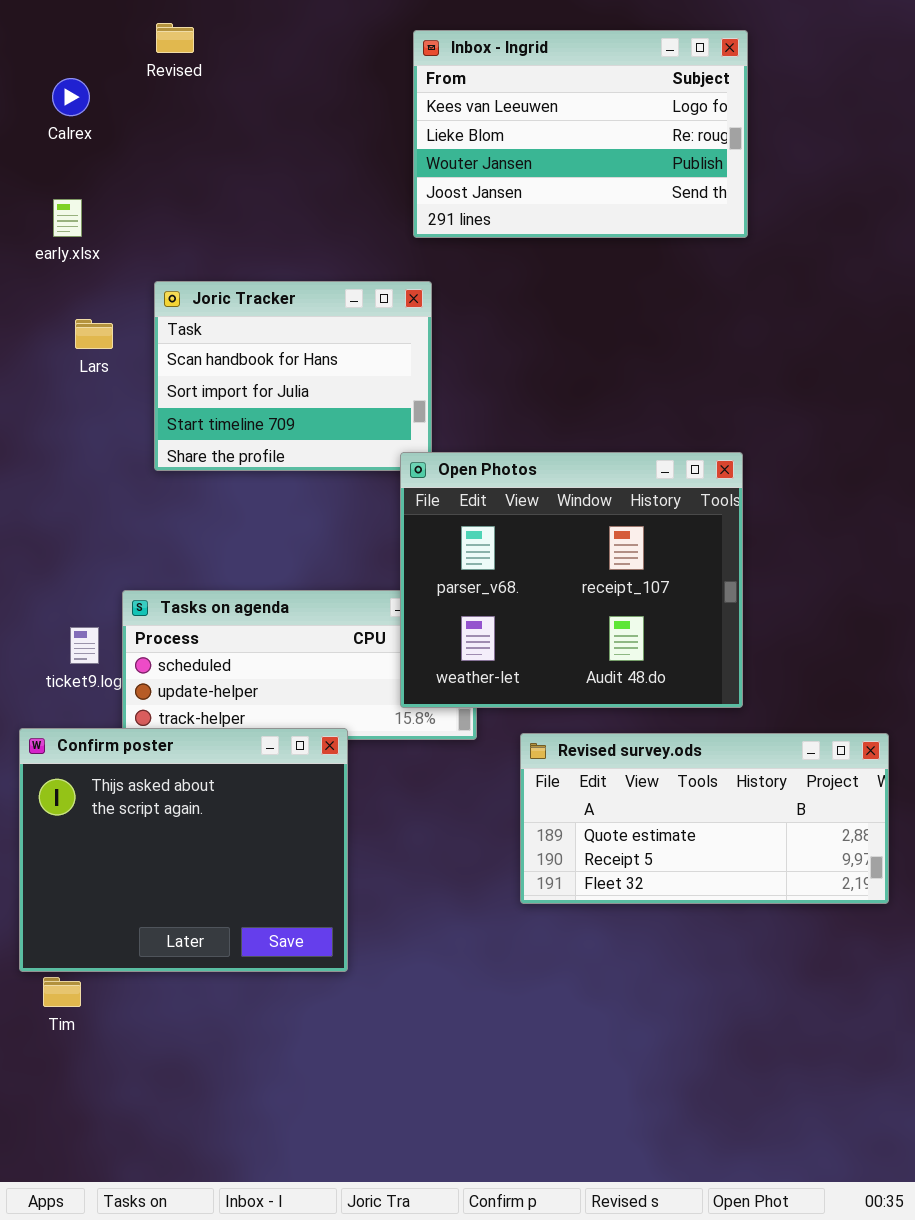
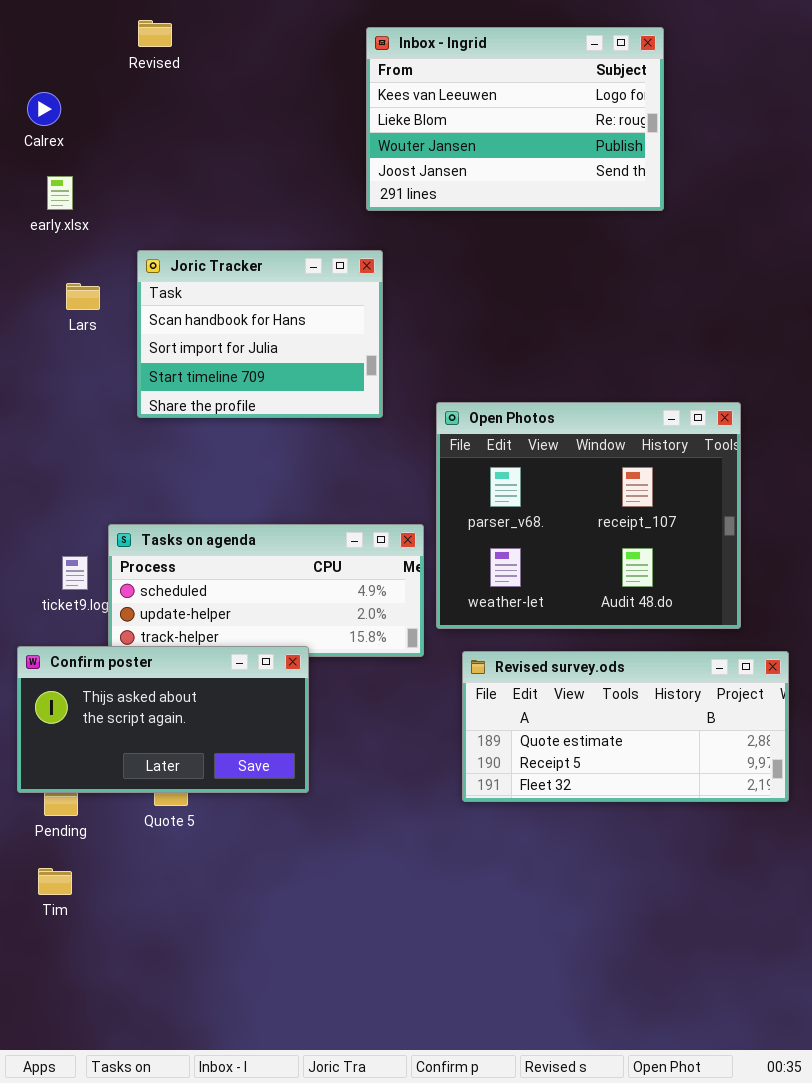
Calrex: [52,78,90,116] -> [27,92,61,126], moved
Open Photos: [400,452,743,708] -> [436,402,741,629], moved
Confirm poster: [19,728,348,972] -> [17,646,309,793], resized

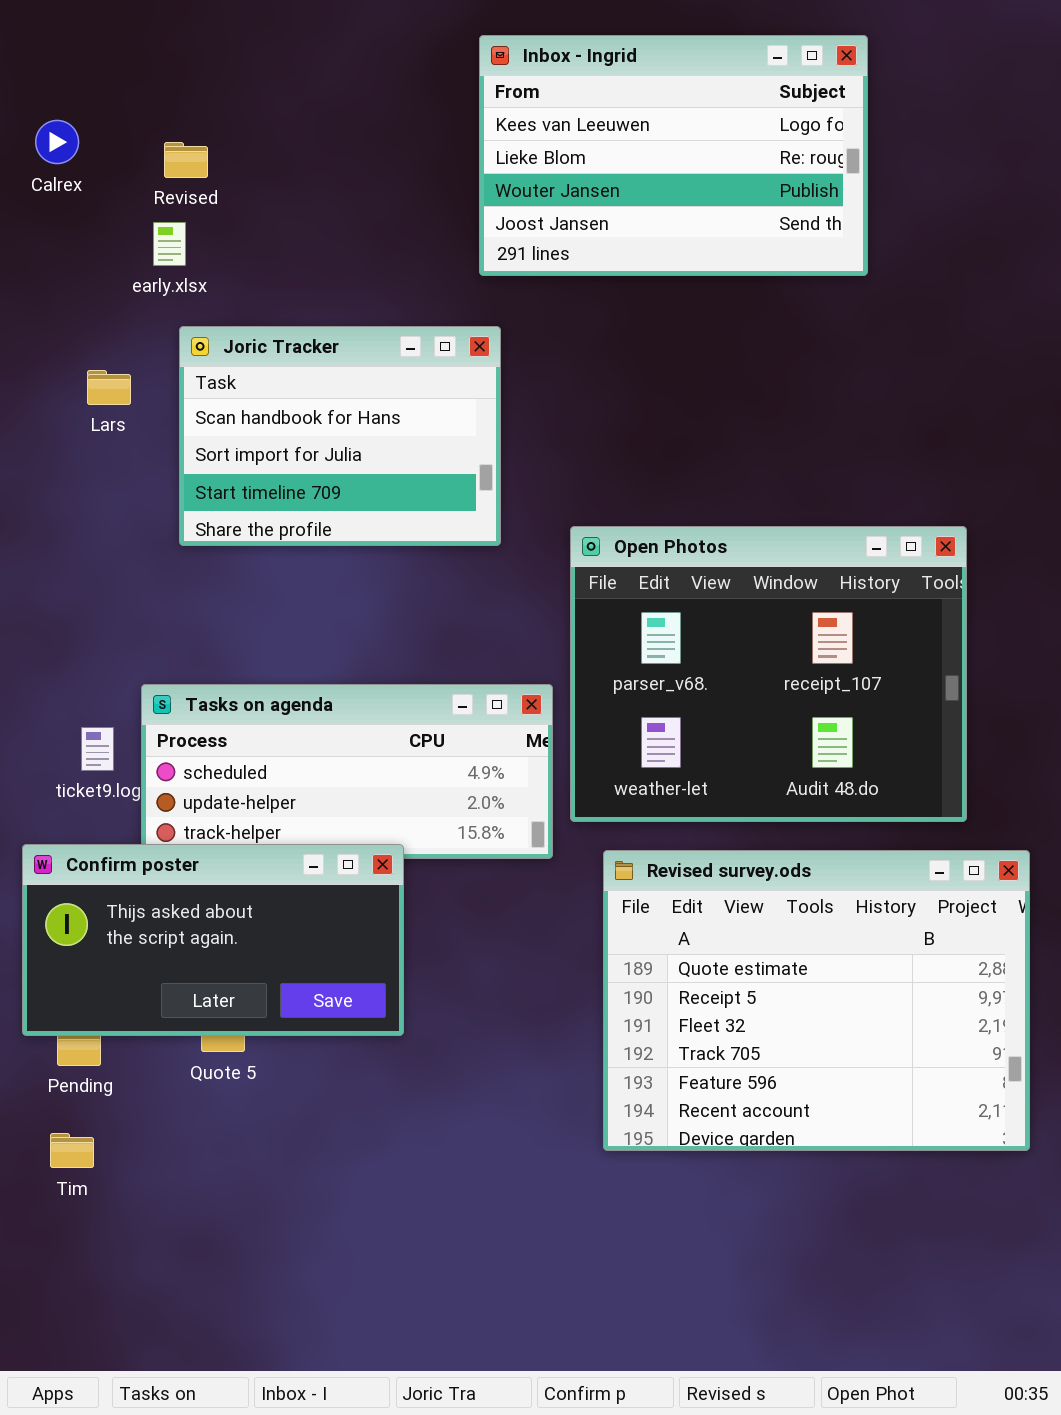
Revised: [138,20,172,47] -> [164,142,208,178], moved
early.xlsx: [47,176,73,210] -> [153,222,186,266], moved
Revised survey.ods: [462,651,789,802] -> [603,850,1030,1151], resized

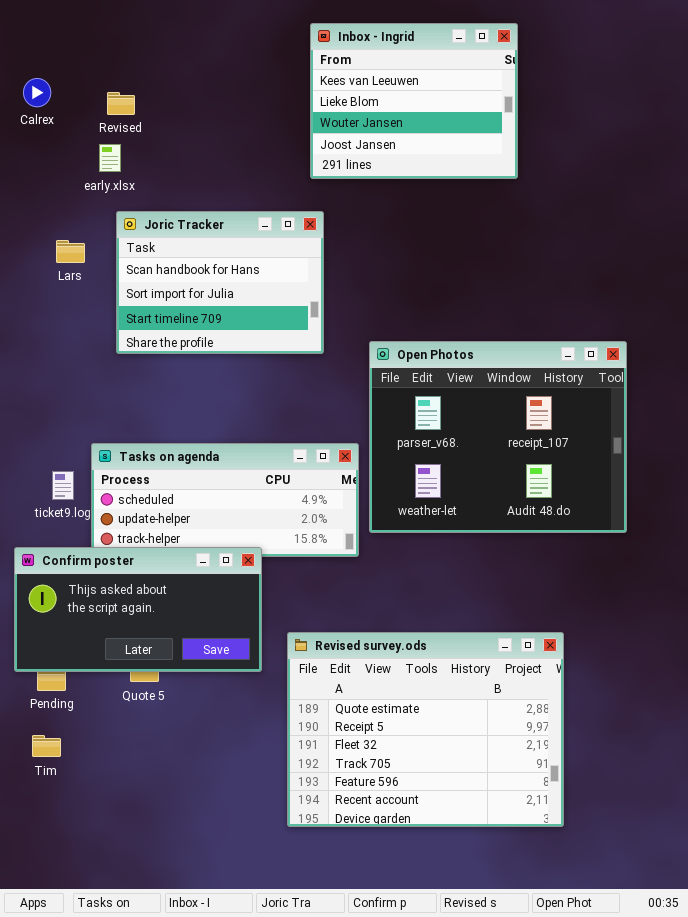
Inbox - Ingrid: [479,35,868,276] -> [310,23,518,179], resized
Revised survey.ods: [603,850,1030,1151] -> [287,632,564,827], moved

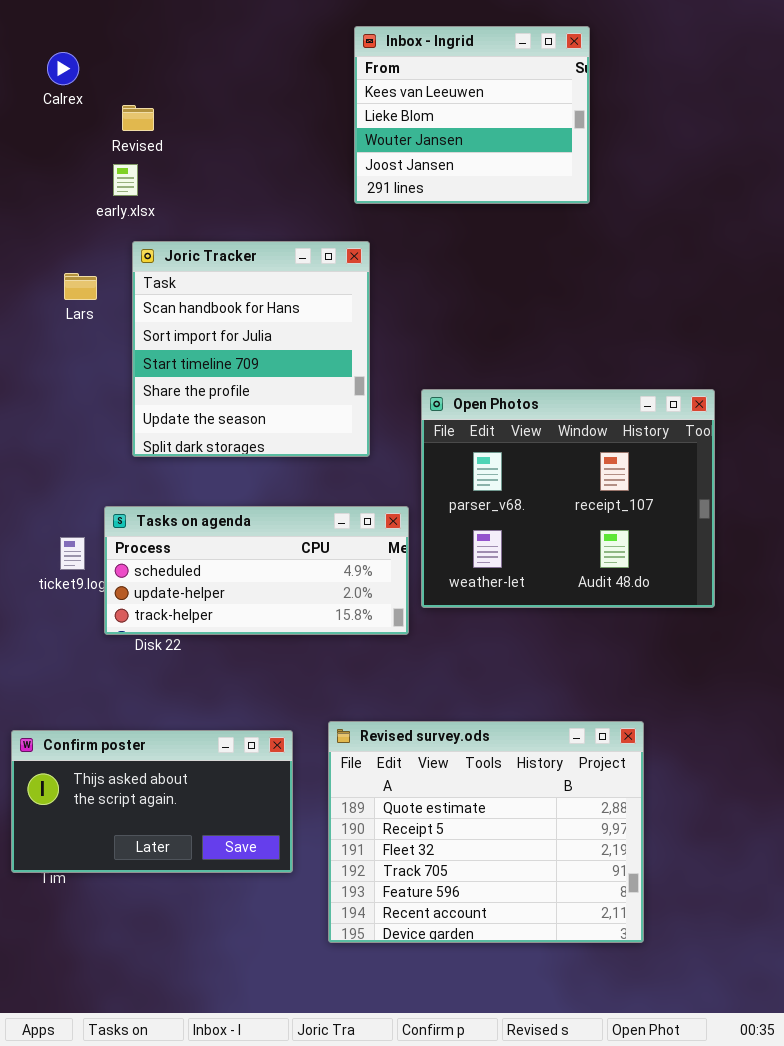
Calrex: [23,78,51,107] -> [47,52,79,85], moved
Joric Tracker: [116,211,324,354] -> [132,241,370,457], resized
Confirm poster: [14,547,262,672] -> [11,730,293,873], moved

